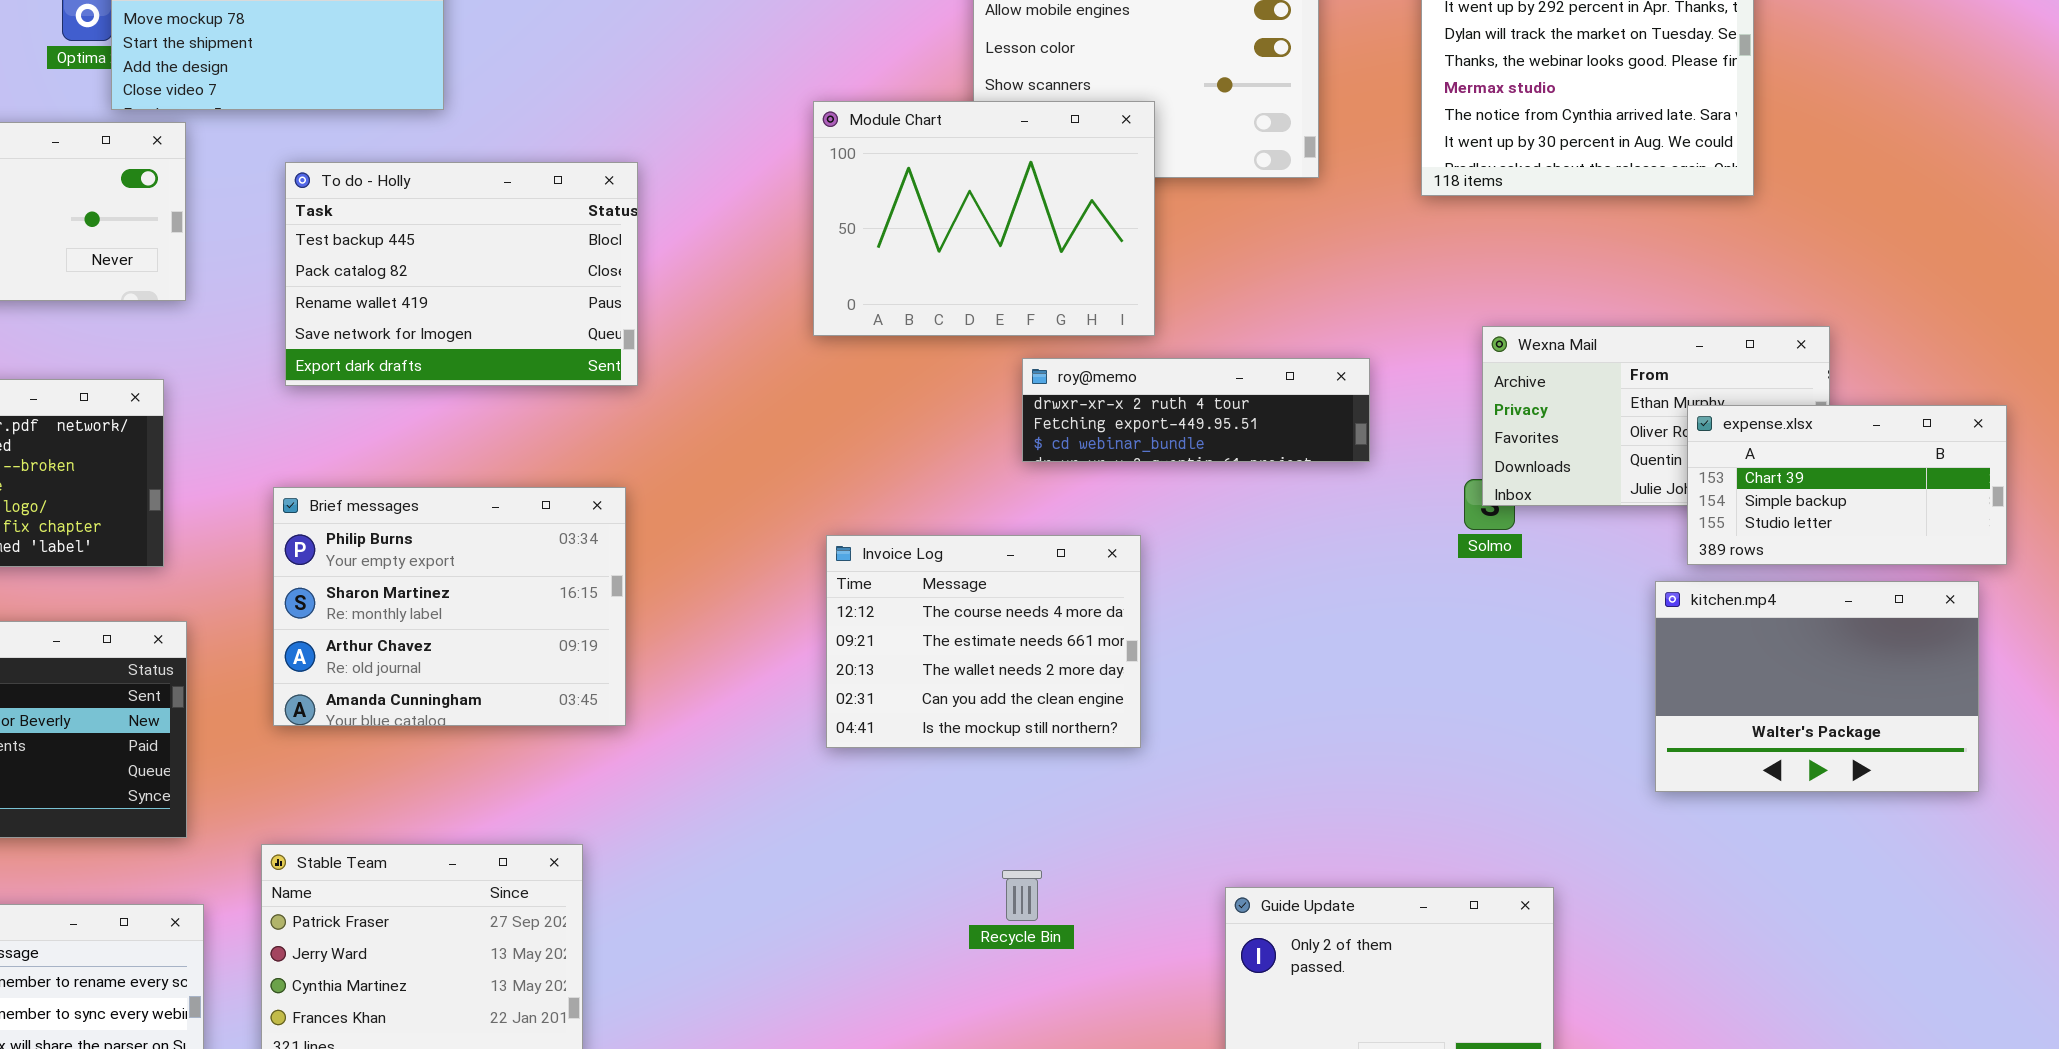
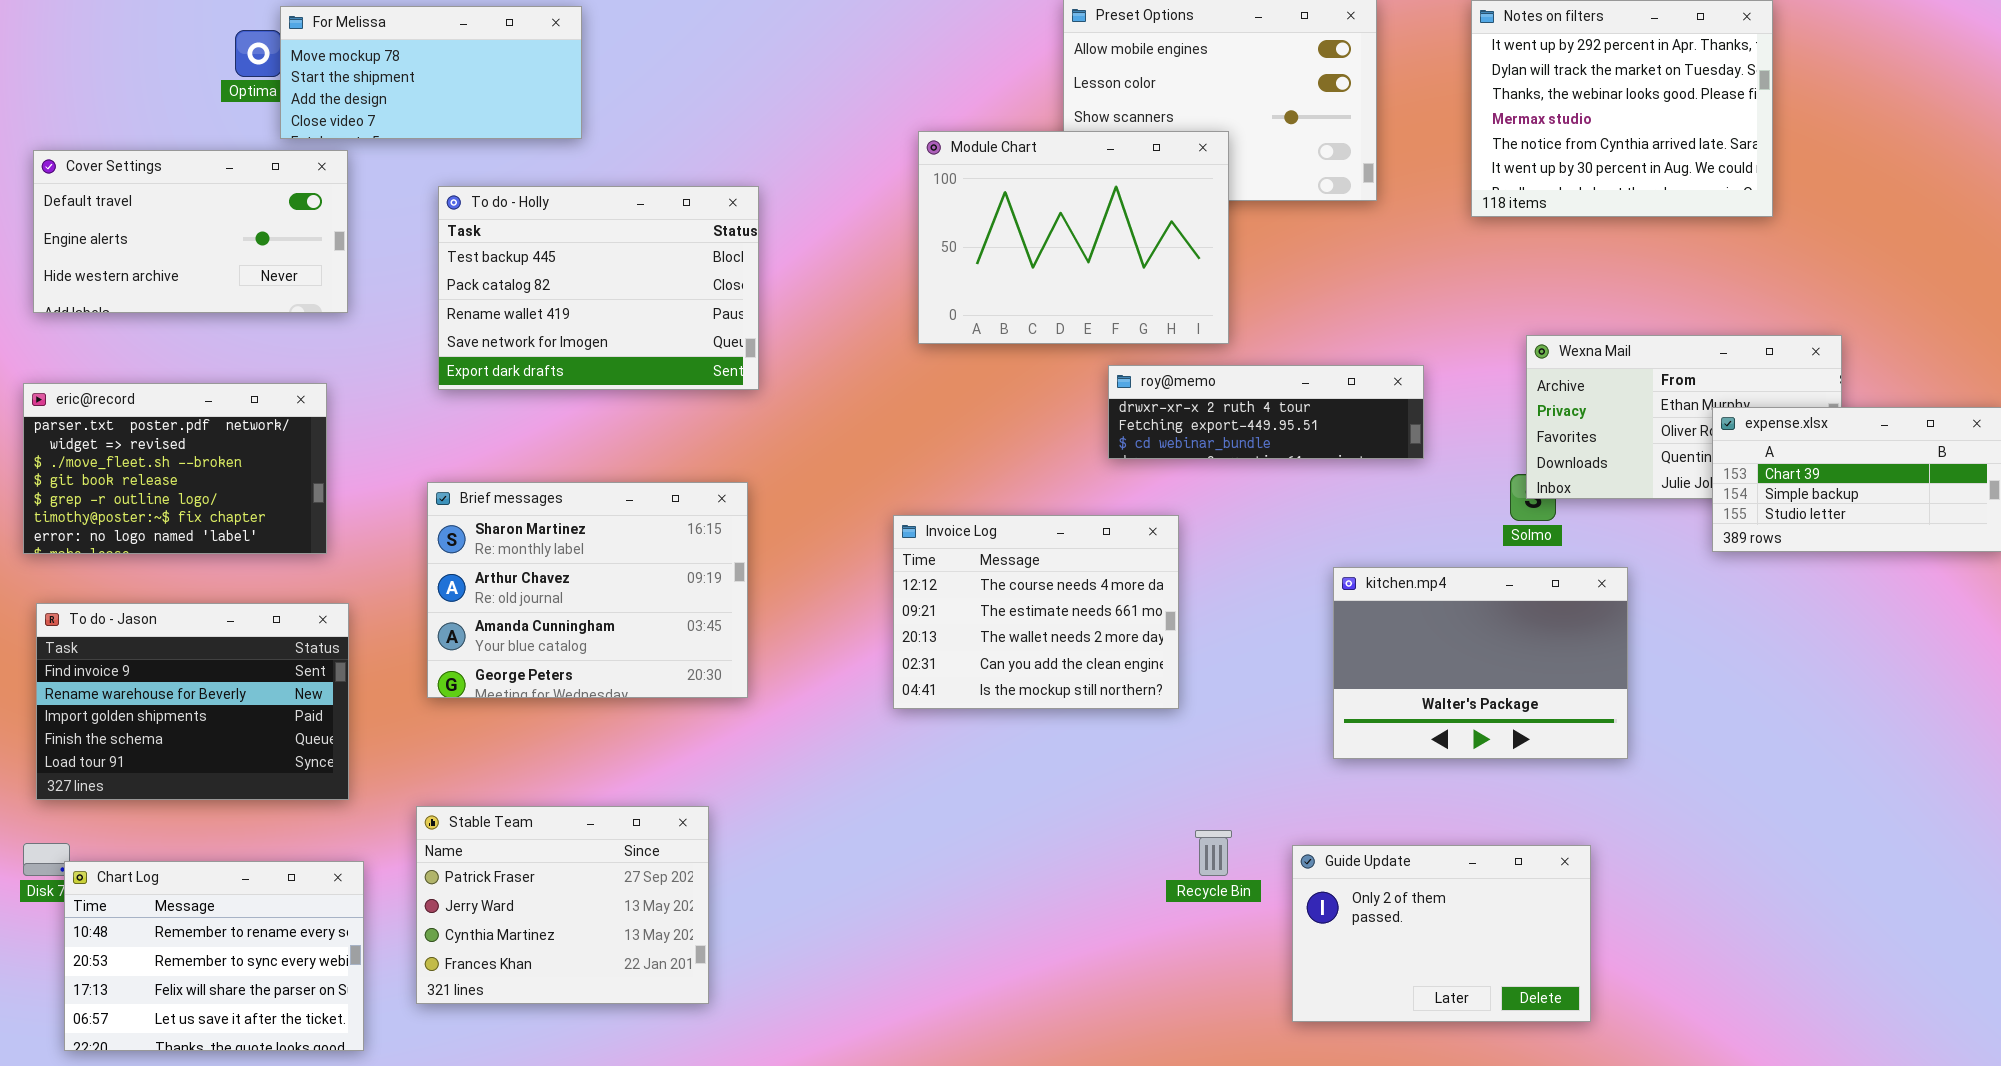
Brief messages: [273,487,626,726] -> [427,482,748,698], scrolled down 1 row
Invoice Log: [826,535,1141,748] -> [893,515,1179,709], moved
kitchen.mp4: [1655,581,1979,792] -> [1333,567,1628,759], moved
Recycle Bin: [1002,870,1042,921] -> [1195,830,1232,876], moved

